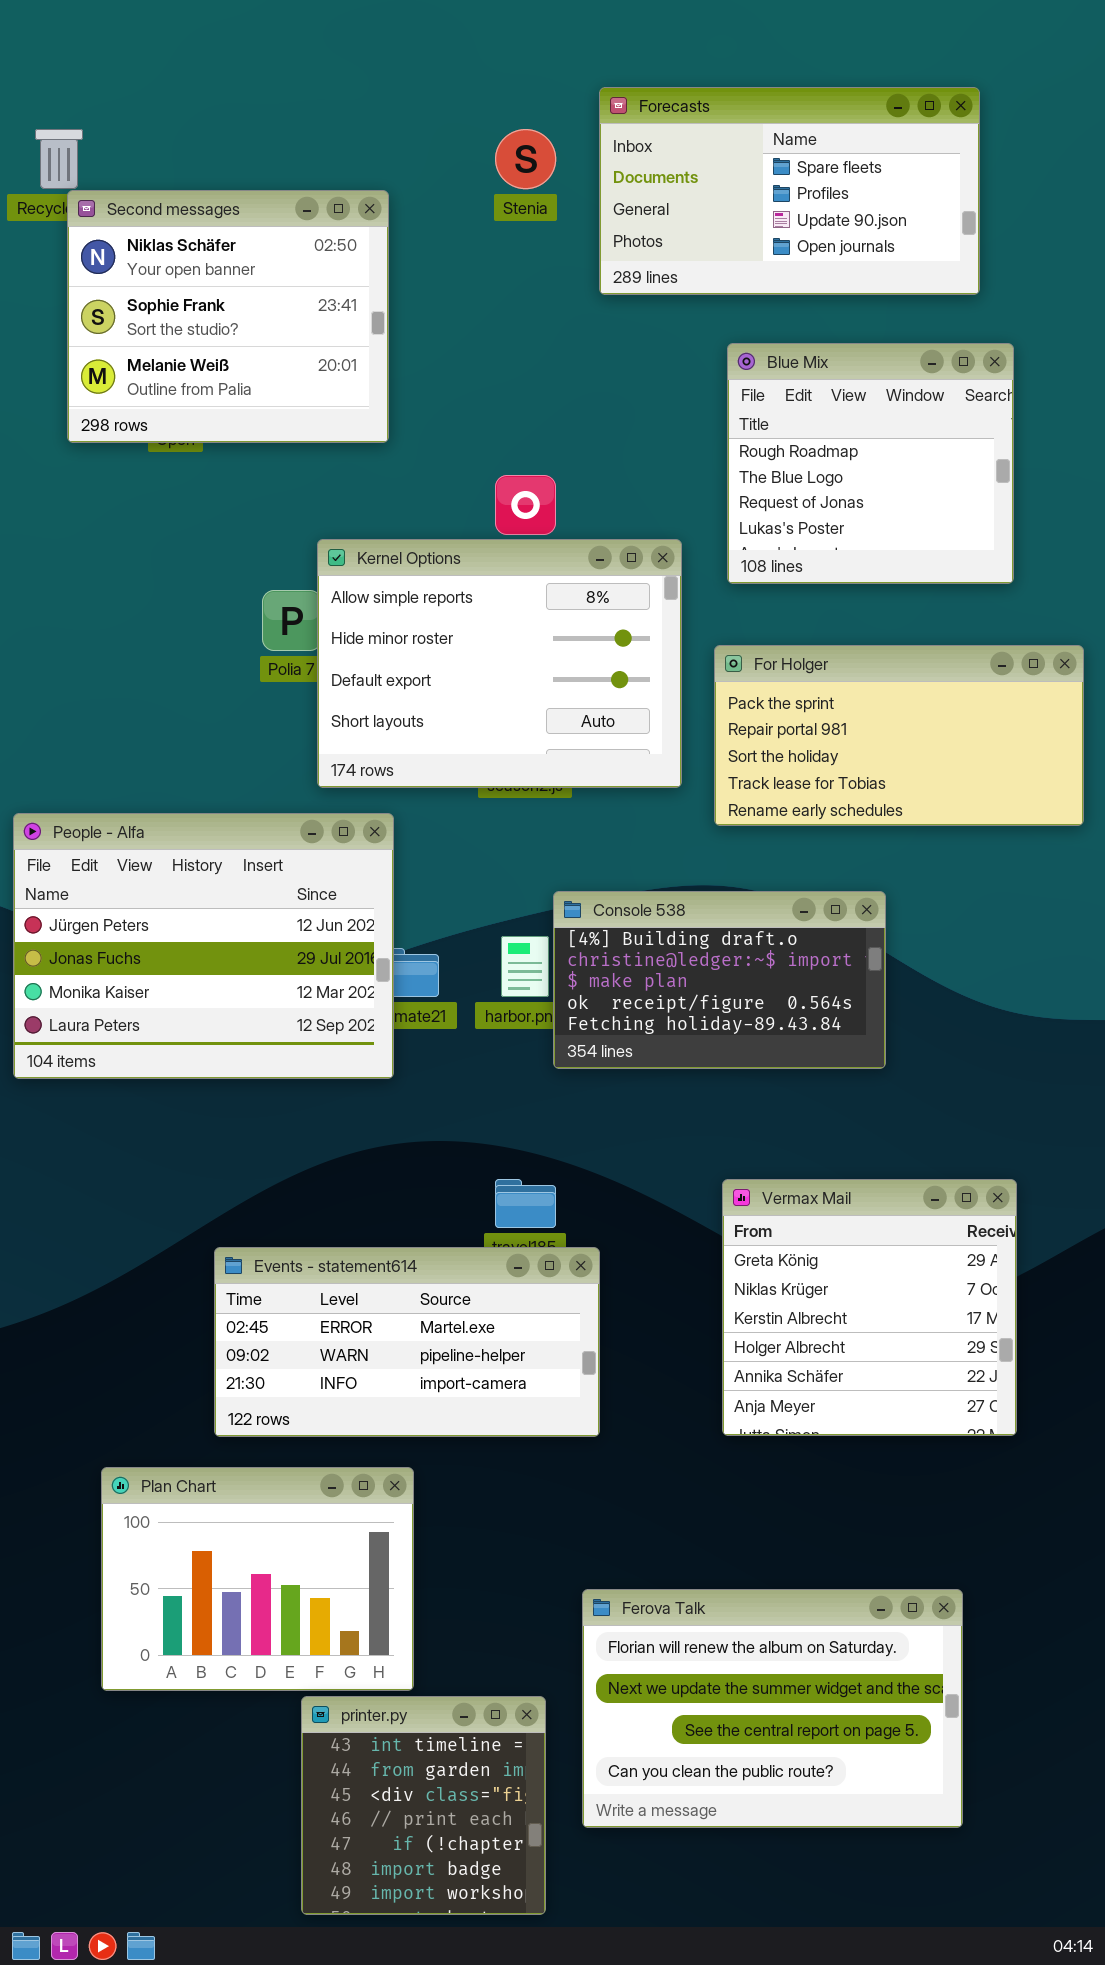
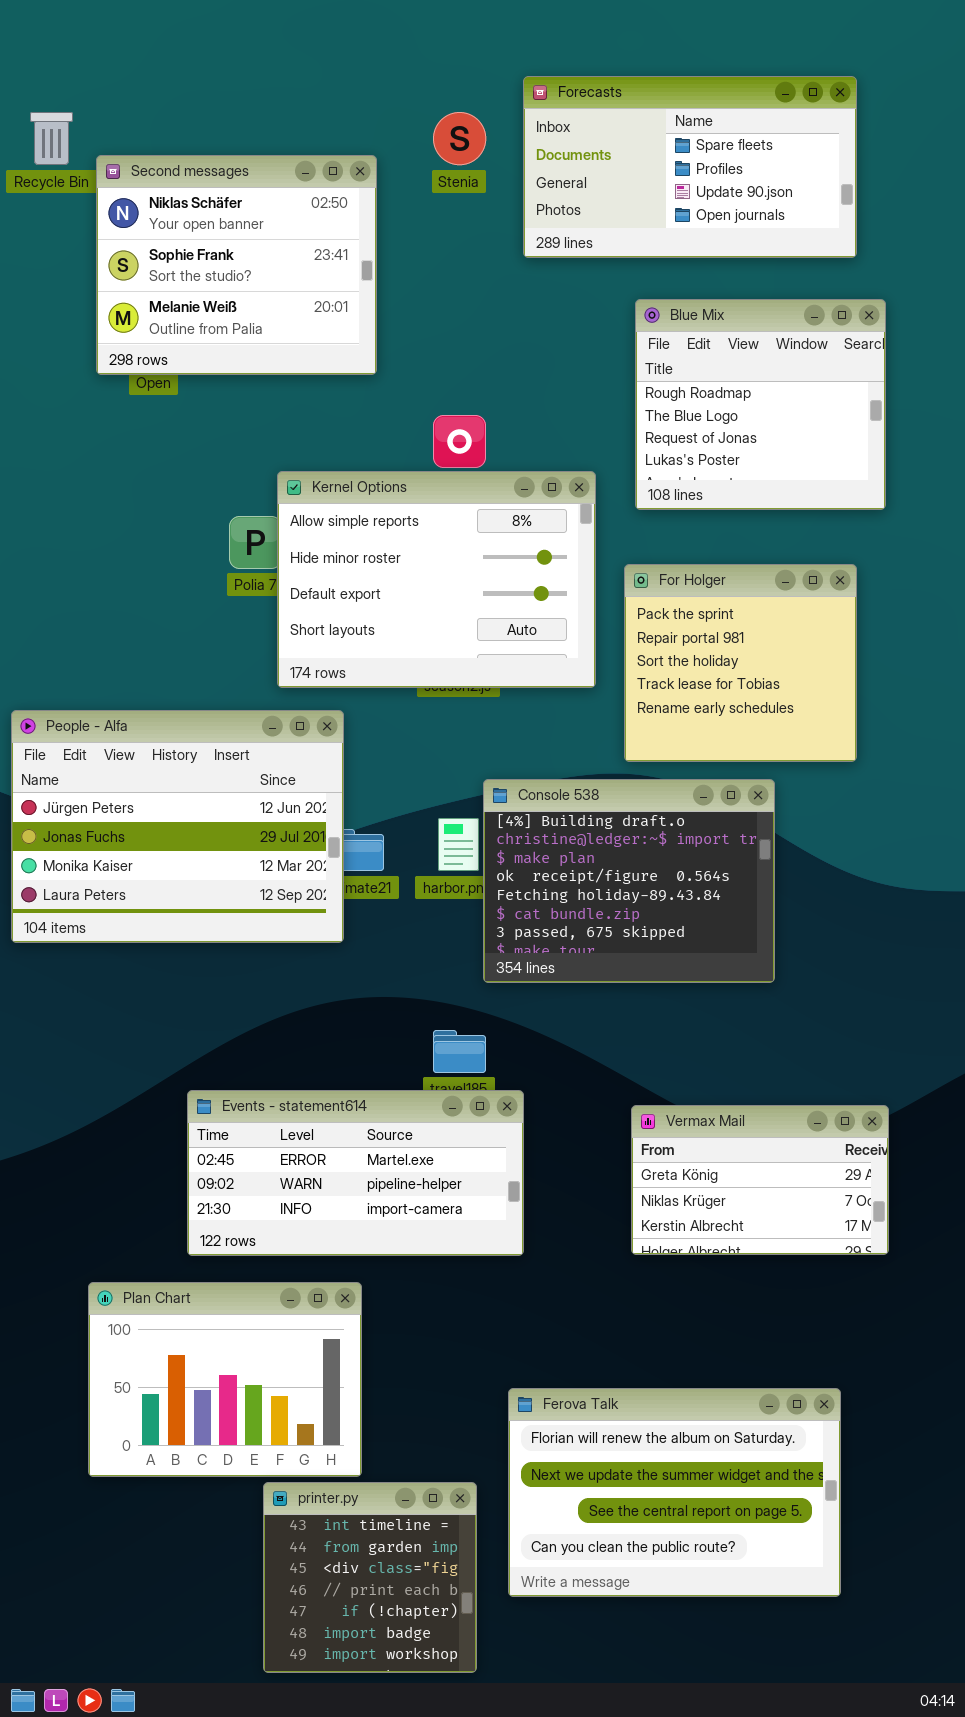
Second messages: [67,190,389,443] -> [96,155,377,375], moved
For Holger: [714,645,1084,826] -> [624,564,857,762], resized
Console 538: [553,891,886,1069] -> [483,779,775,983], resized
Vermax Mail: [722,1179,1017,1436] -> [631,1105,889,1255], resized

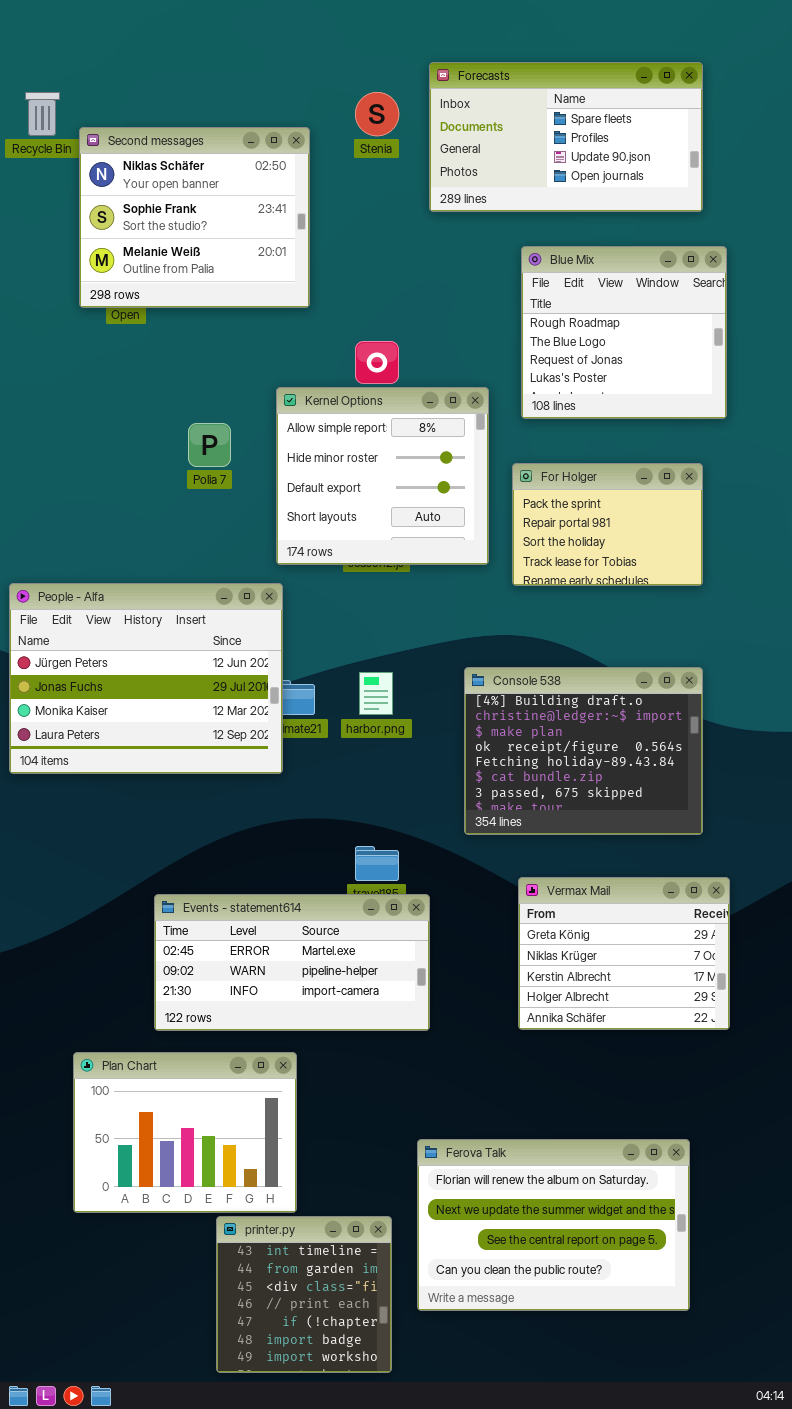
Kernel Options: [277,471,596,688] -> [276,387,489,565], resized
For Holger: [624,564,857,762] -> [512,463,703,586], resized
Console 538: [483,779,775,983] -> [464,667,703,835], moved
Vermax Mail: [631,1105,889,1255] -> [518,877,730,1030], resized

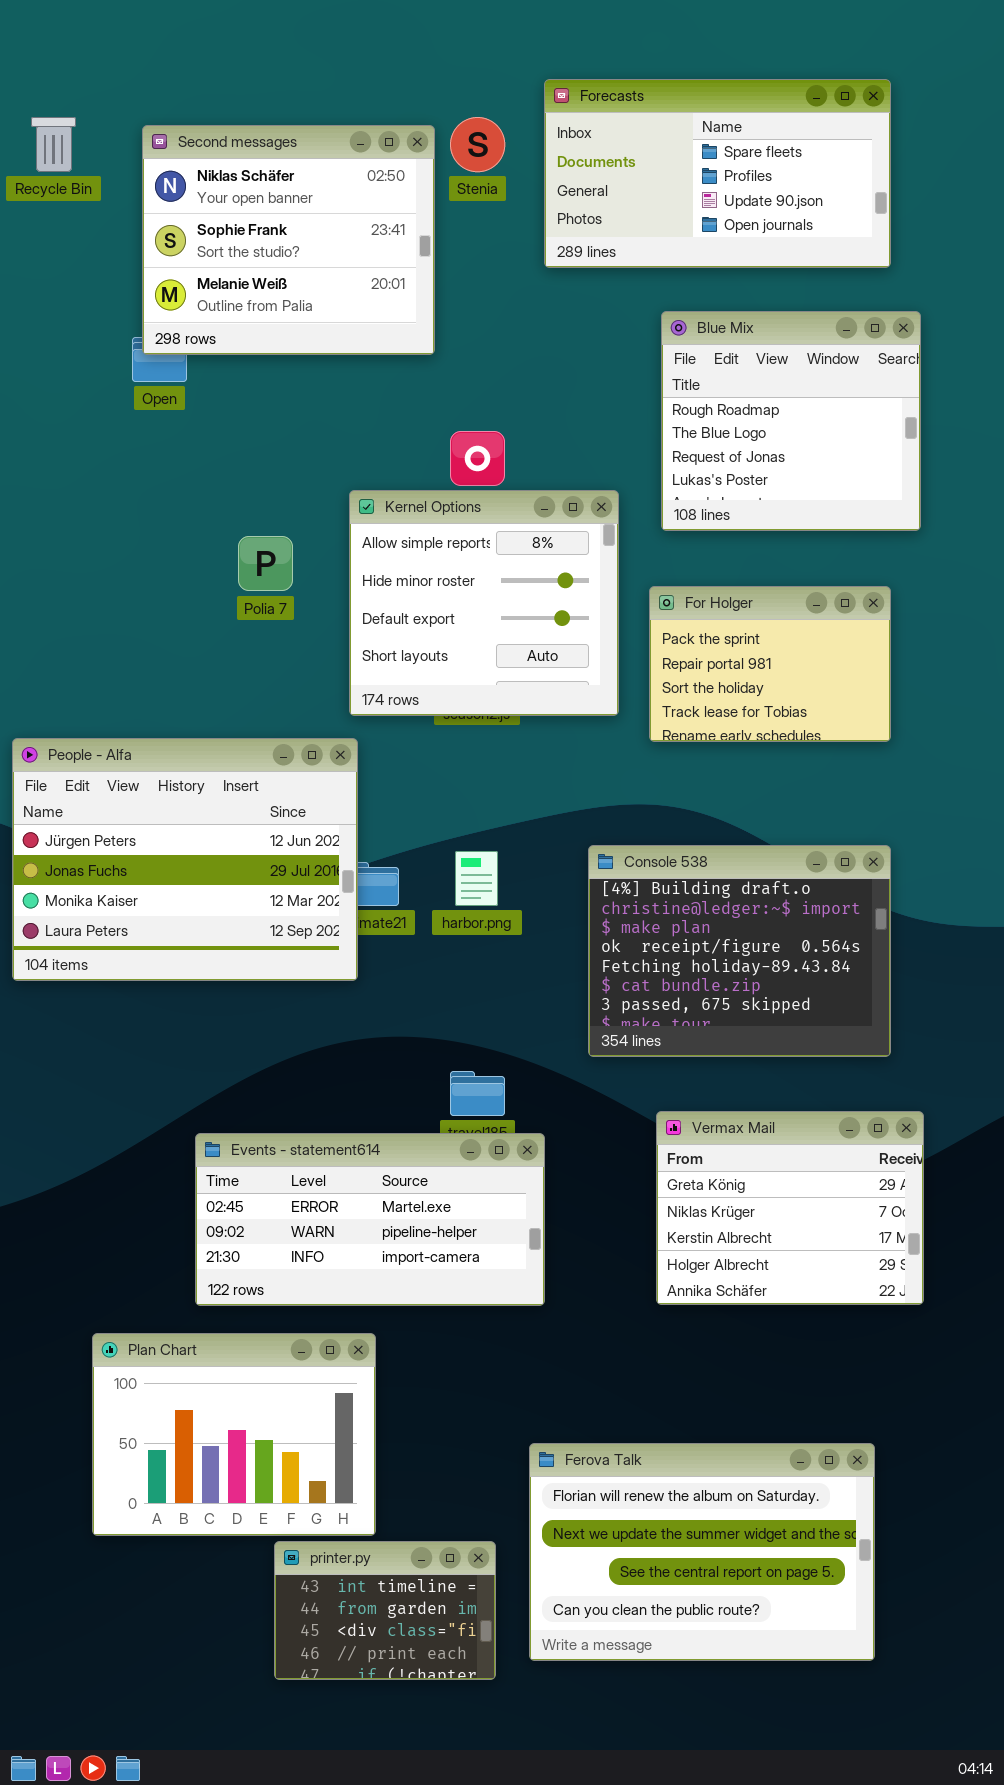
Second messages: [79,127,310,308] -> [142,125,435,355], moved
printer.py: [216,1216,392,1373] -> [274,1541,496,1680], resized

